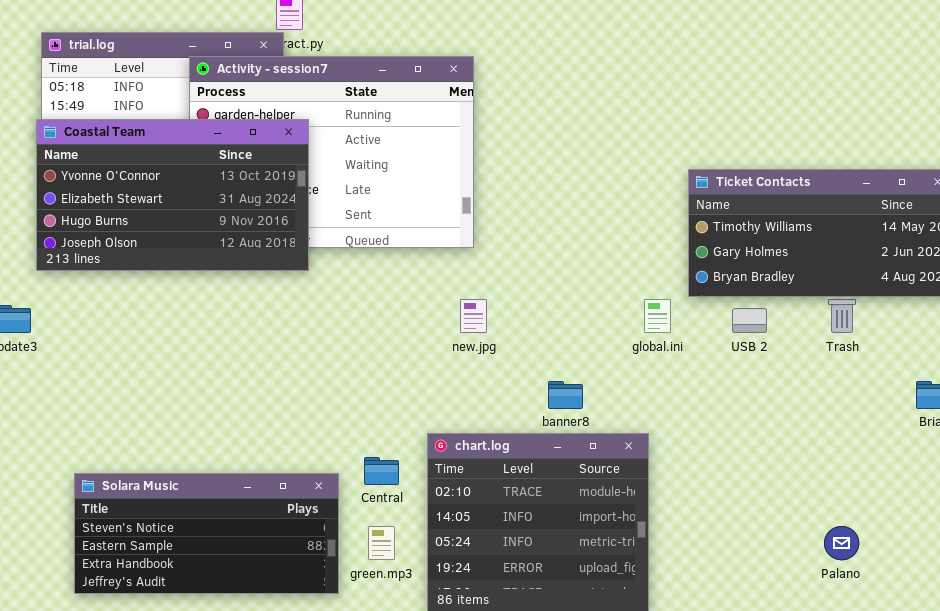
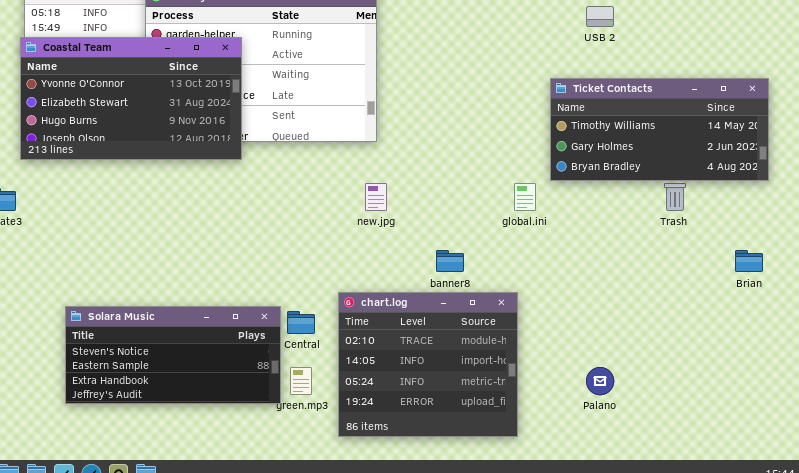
USB 2: [732,308,767,333] -> [586,6,614,27], moved
Solara Music: [74,473,339,594] -> [65,306,281,404], moved
Palano: [824,526,859,560] -> [586,367,614,395], moved

